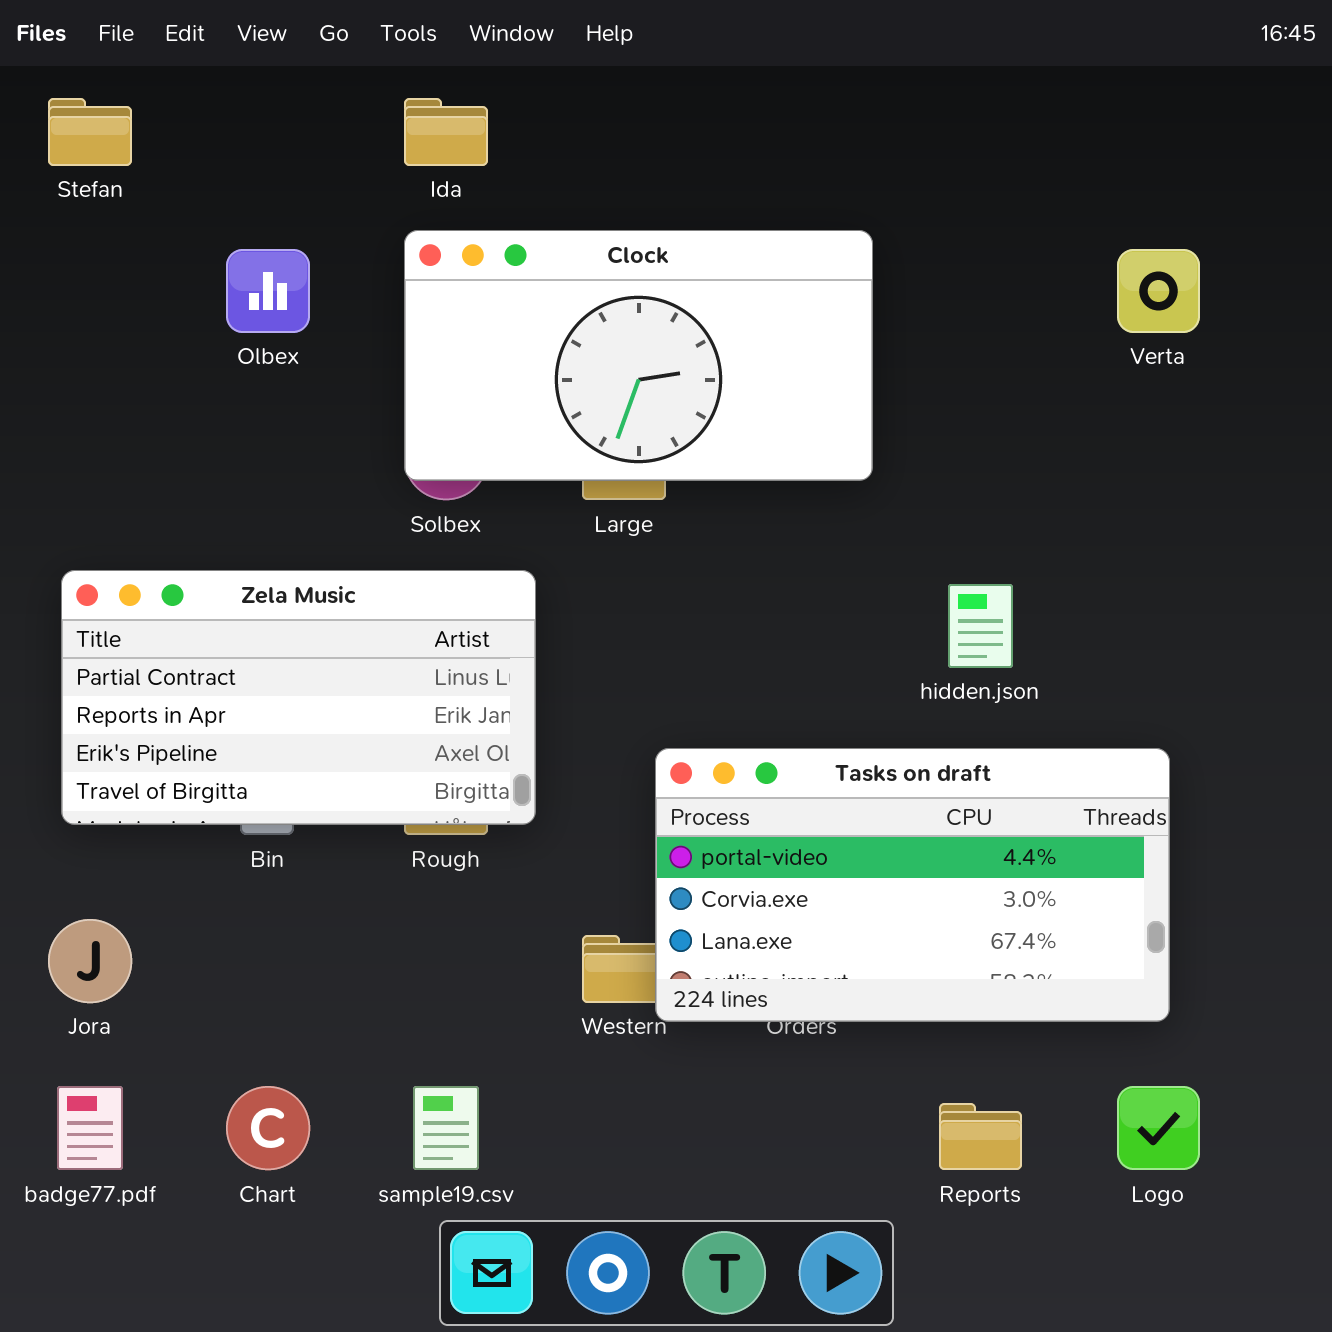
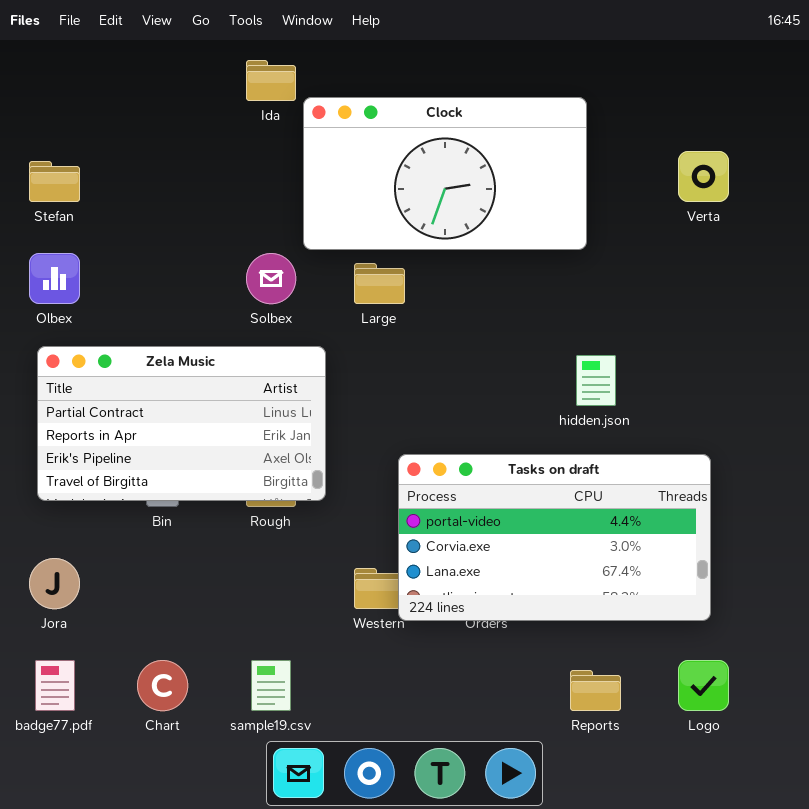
Stefan: [48,98,132,166] -> [29,161,80,202], moved
Clock: [404,230,873,481] -> [303,97,587,250], moved
Olbex: [226,249,310,333] -> [29,253,80,304], moved

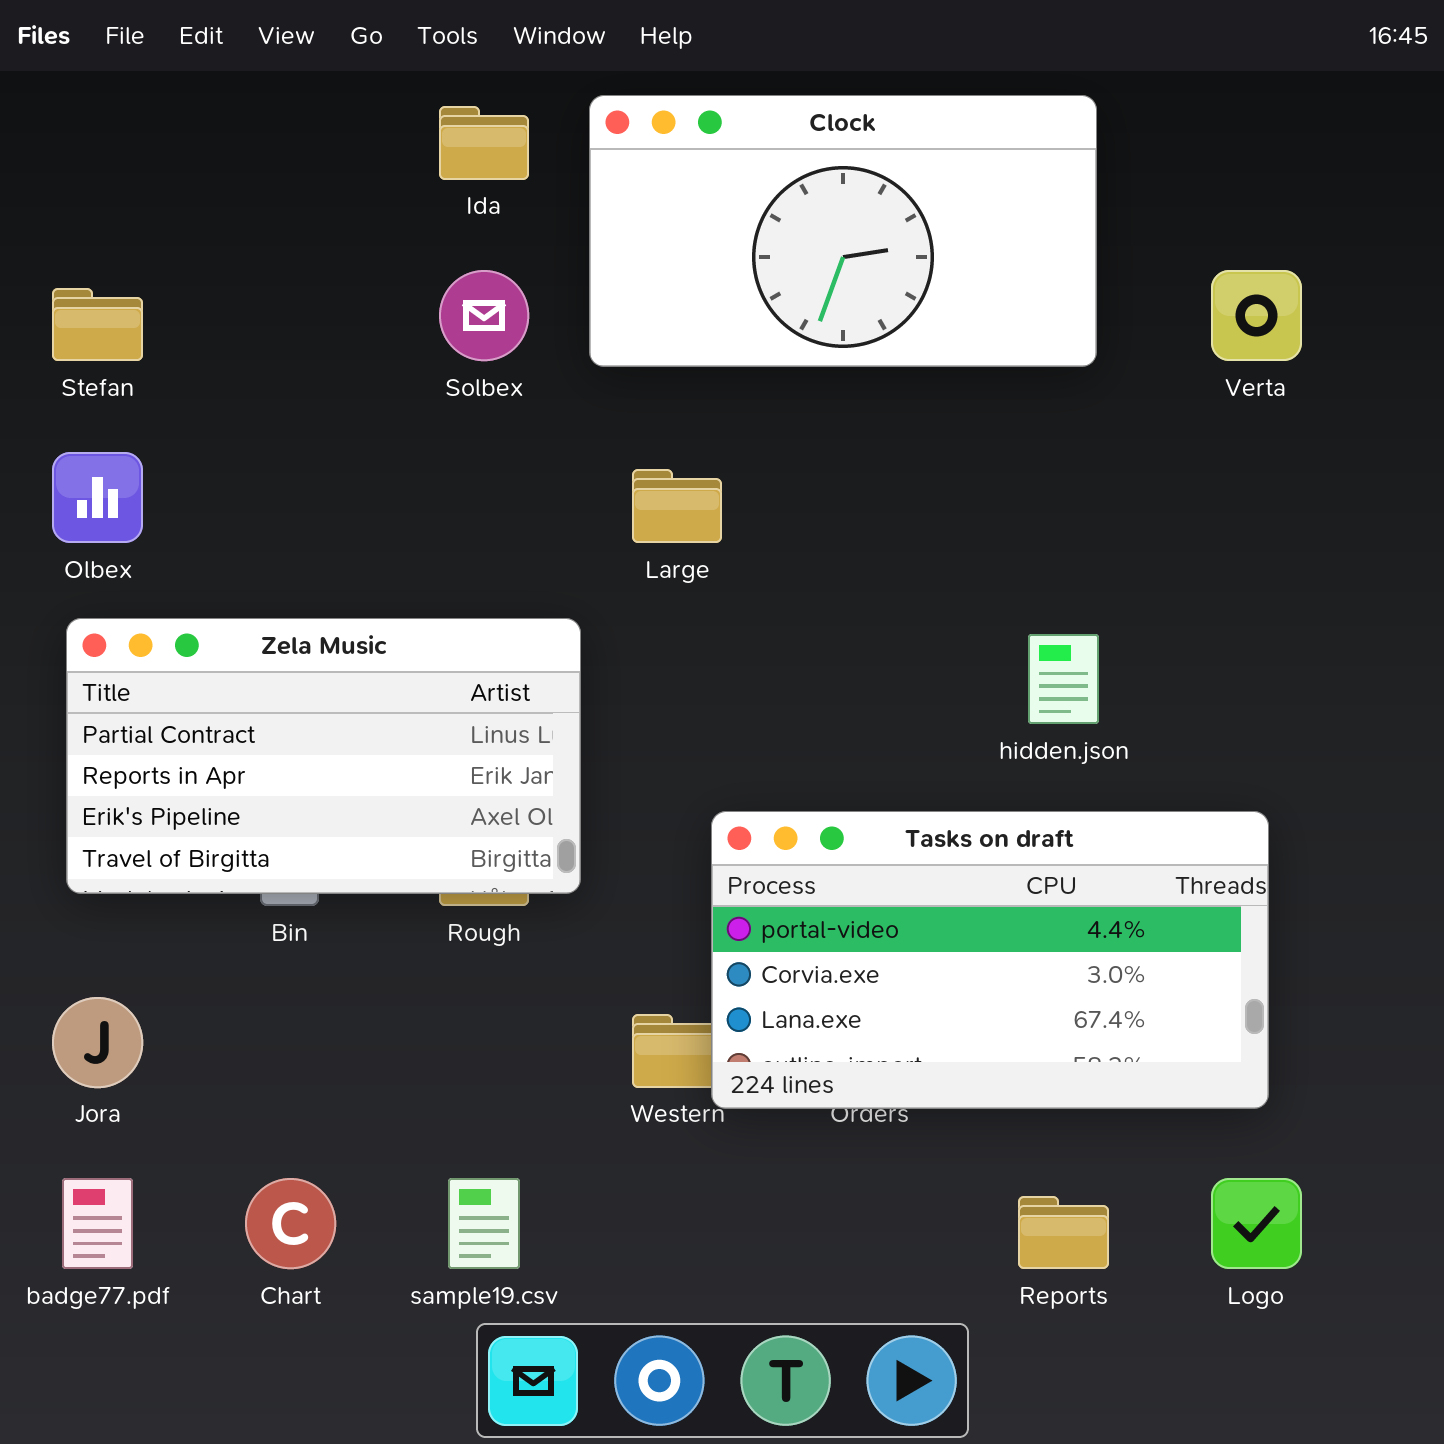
Clock: [303,97,587,250] -> [589,95,1097,367], moved
Solbex: [246,253,296,304] -> [439,270,529,361], moved

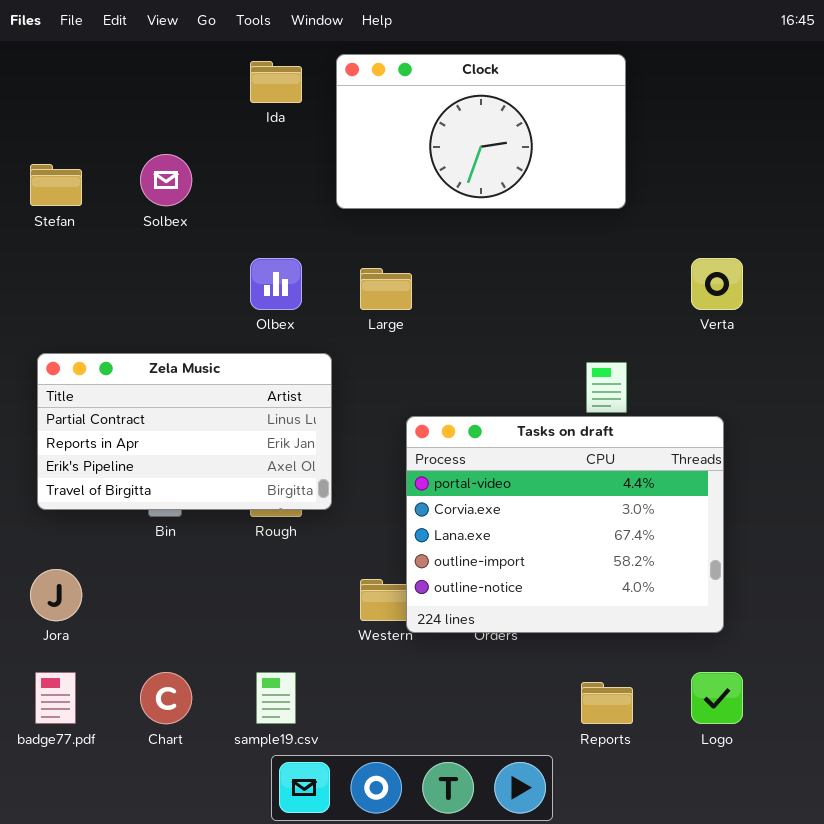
Solbex: [439,270,529,361] -> [140,154,192,206], moved
Verta: [1211,270,1302,361] -> [691,258,743,310], moved
Olbex: [52,452,143,543] -> [250,258,302,310], moved
Tasks on draft: [711,811,1269,1109] -> [406,416,724,633], resized

